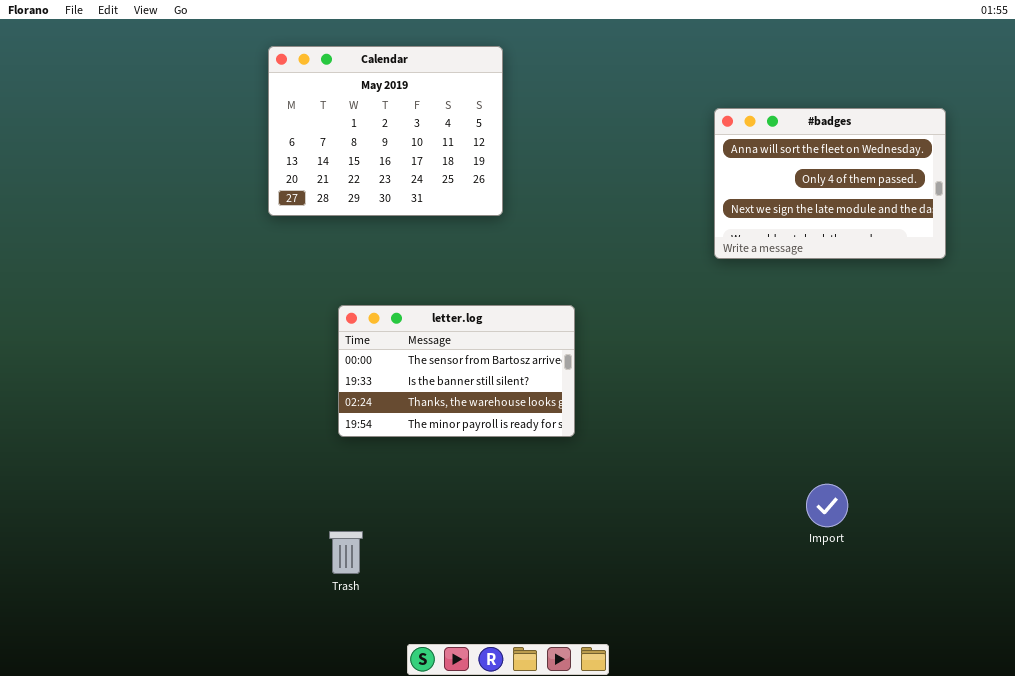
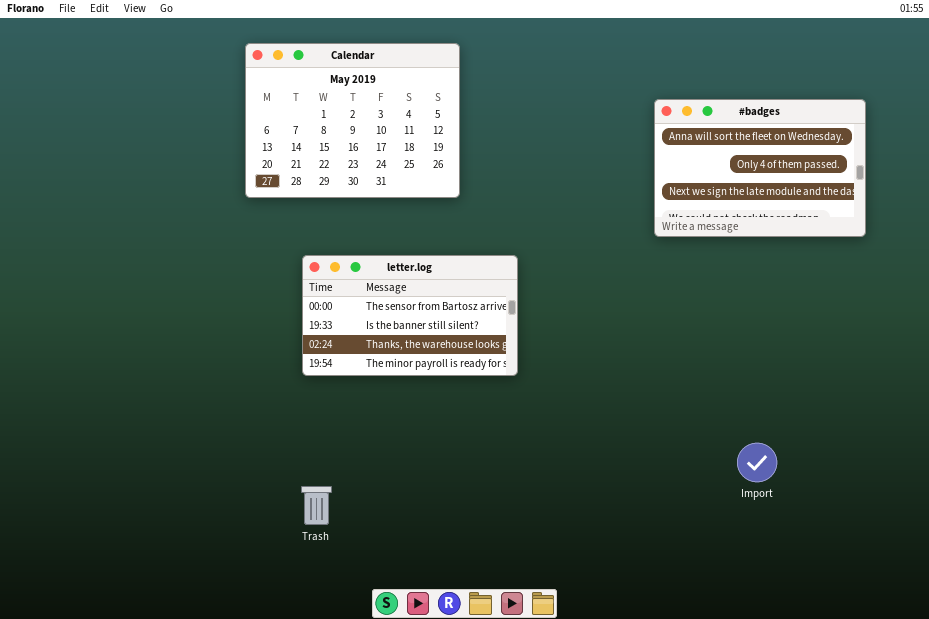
letter.log: [338,305,575,437] -> [302,255,518,376], moved

